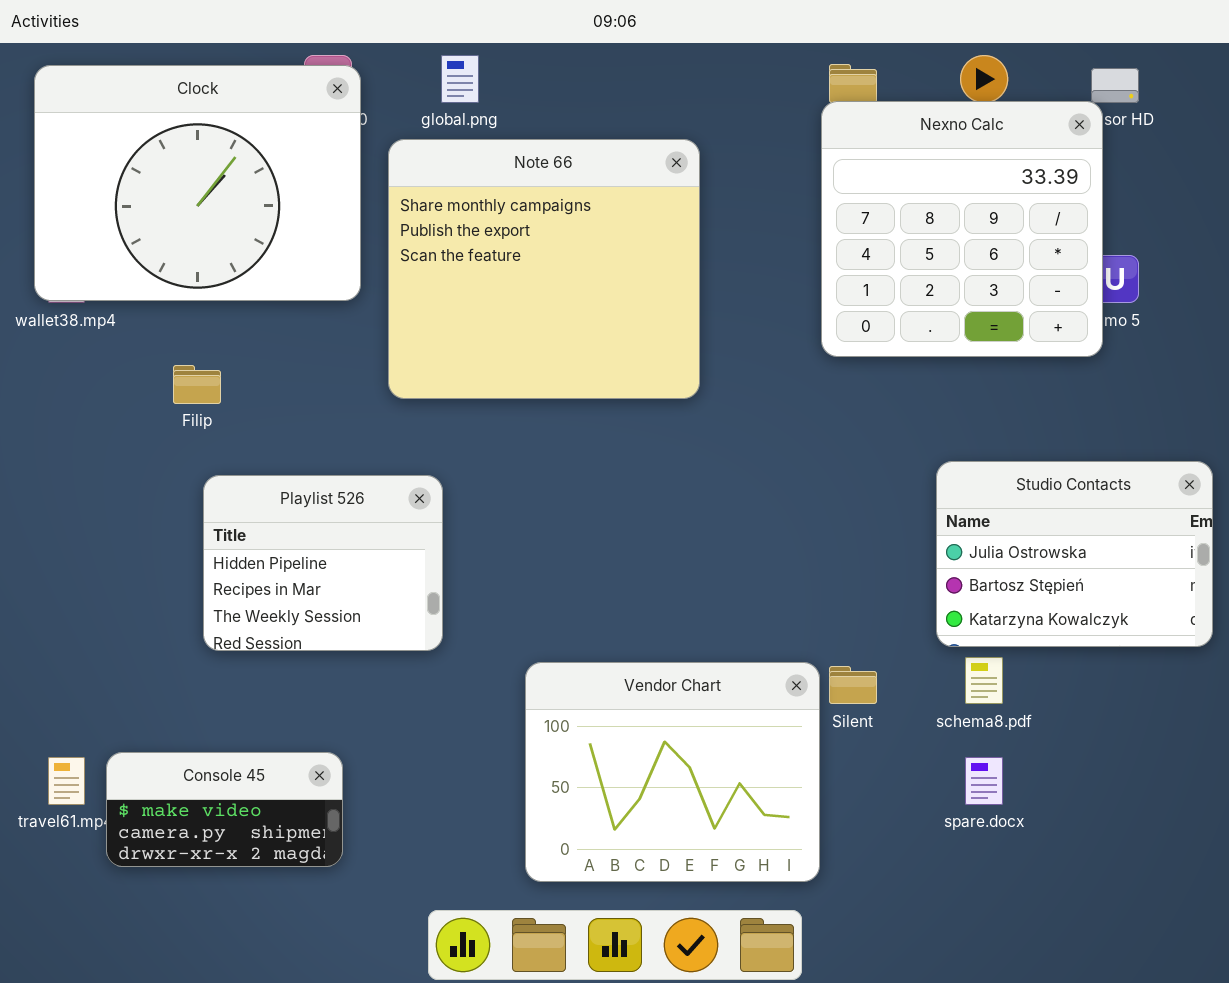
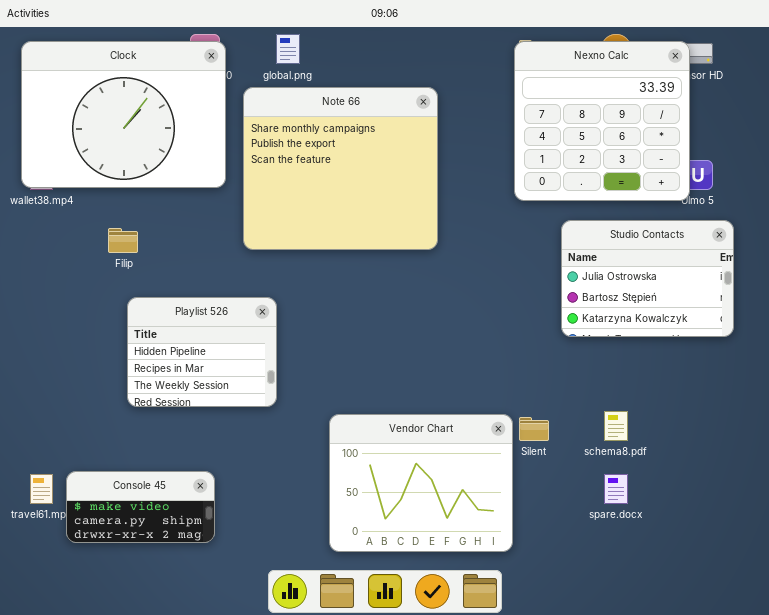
Nexno Calc: [821,101,1103,357] -> [514,41,690,201], moved
Studio Contacts: [936,461,1213,647] -> [561,220,734,337], moved

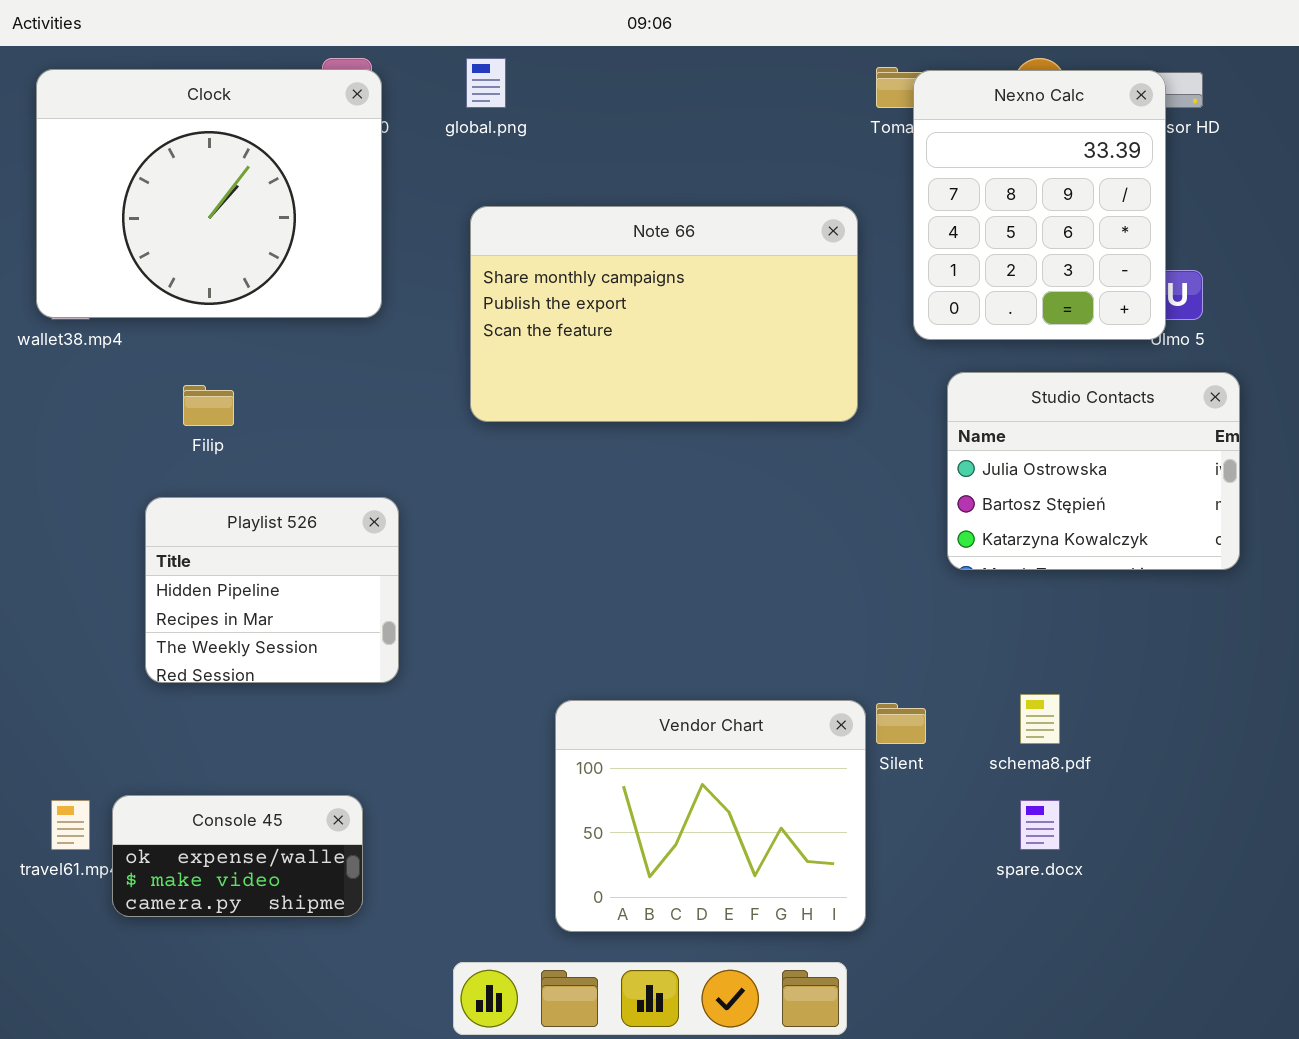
Nexno Calc: [514,41,690,201] -> [913,70,1166,340], resized
Note 66: [243,87,438,250] -> [470,206,858,422], moved, resized
Playlist 526: [127,297,277,407] -> [145,497,399,683], moved
Console 45: [66,471,215,543] -> [112,795,363,917], scrolled up 1 row

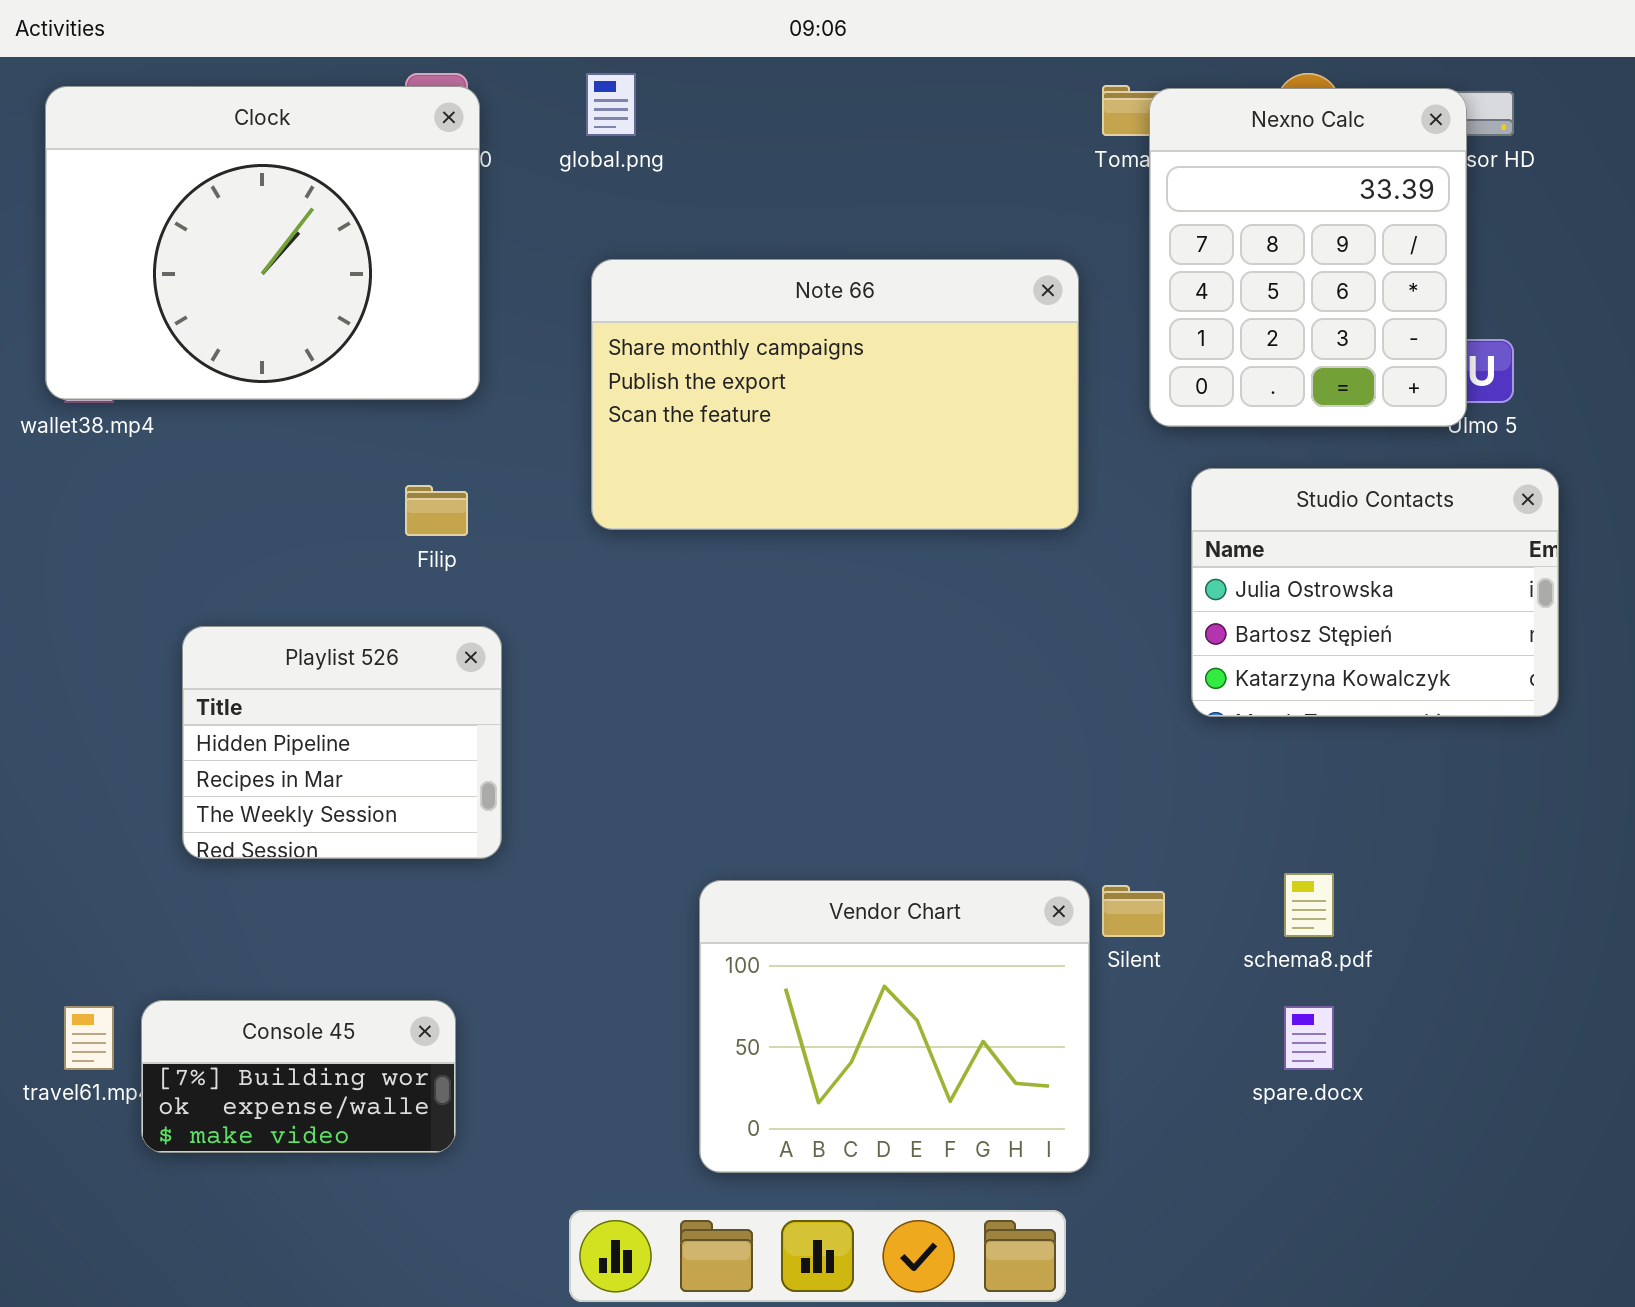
Filip: [183,385,234,426] -> [405,485,468,536], moved
Console 45: [112,795,363,917] -> [141,1000,456,1153], scrolled up 1 row

